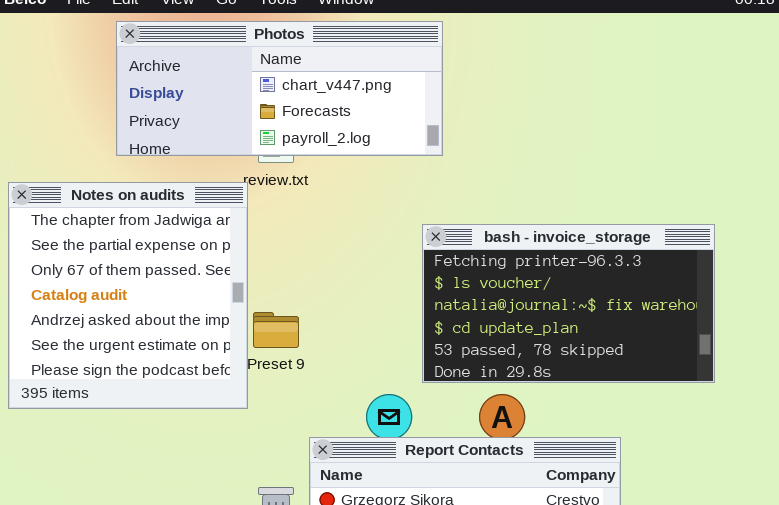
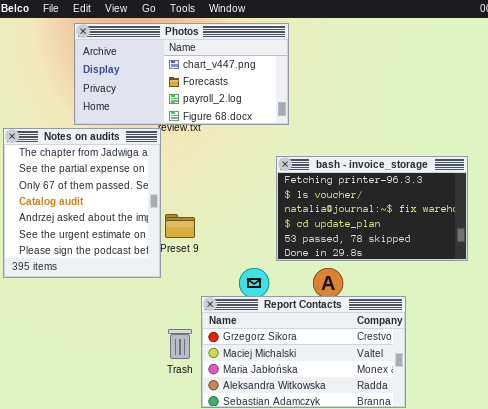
Photos: [116,21,443,156] -> [74,23,289,125], resized

